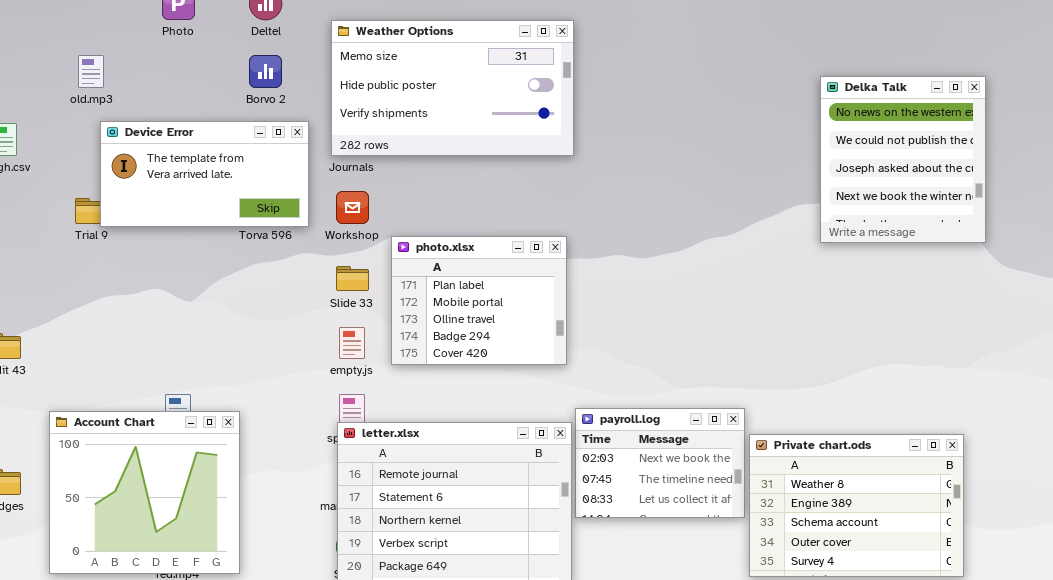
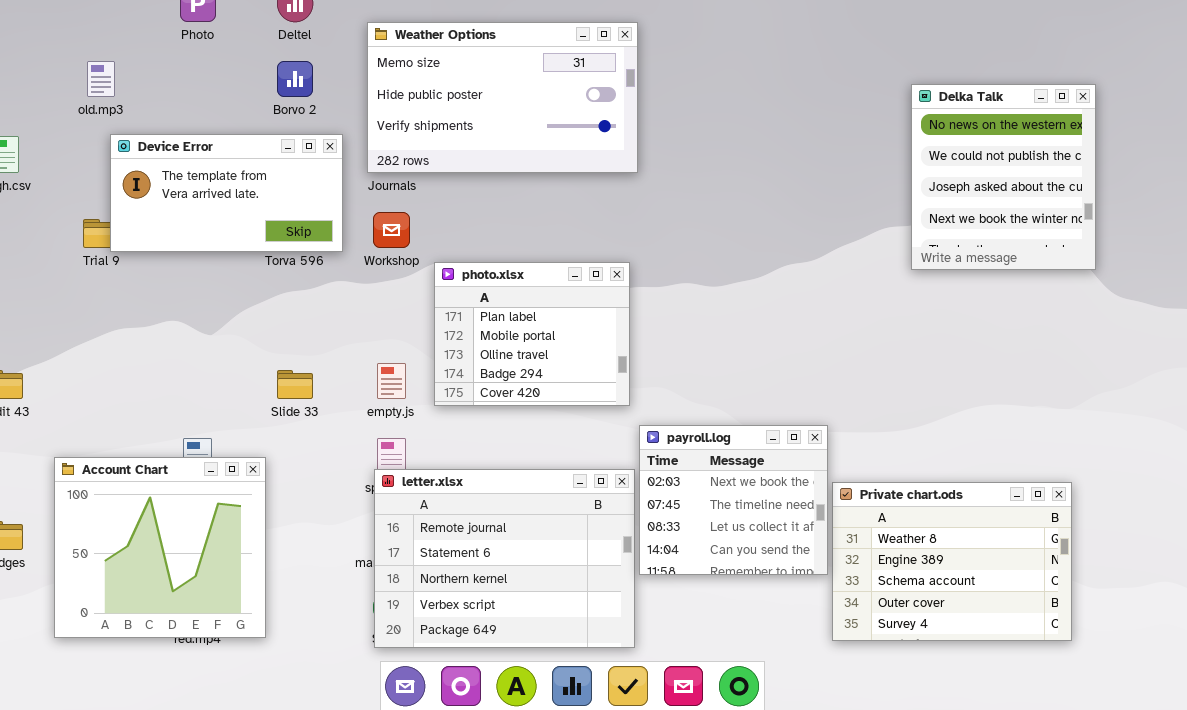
Slide 33: [336,266,369,291] -> [277,370,313,399], moved
payroll.log: [575,408,745,518] -> [639,425,828,575], resized

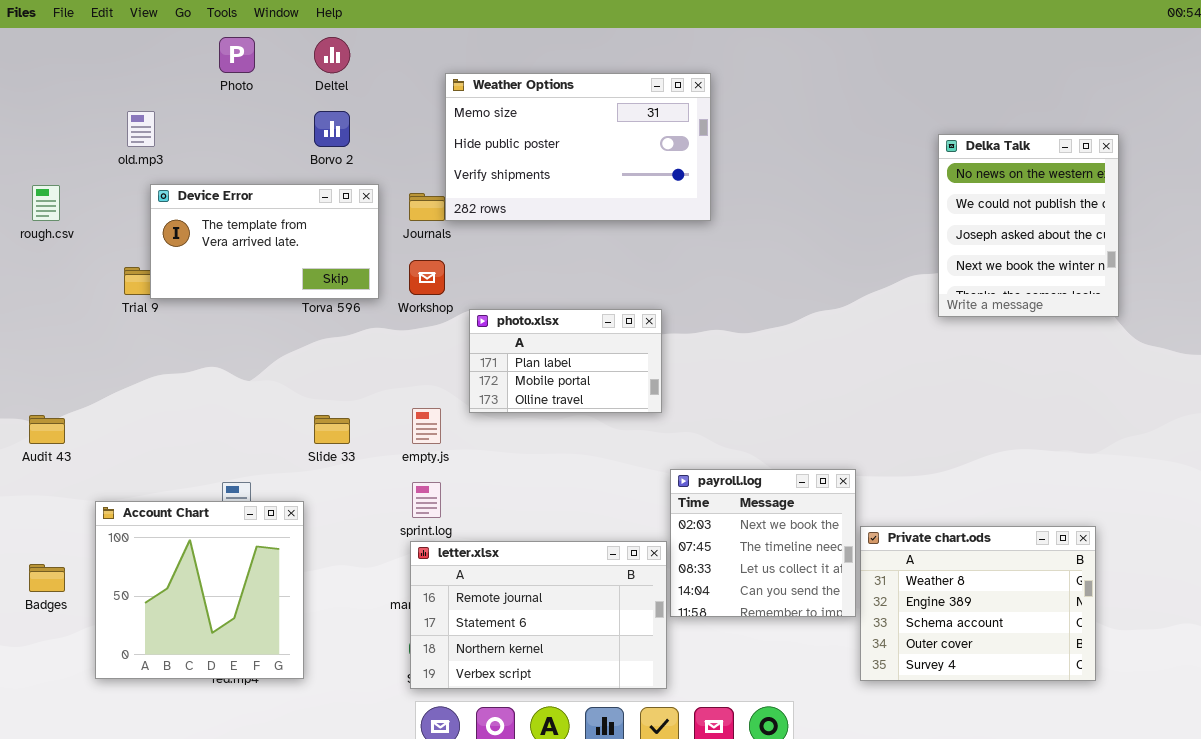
Weather Options: [367,22,638,173] -> [445,73,711,221], moved
photo.xlsx: [434,262,630,406] -> [469,309,662,413], resized
letter.xlsx: [374,469,635,648] -> [410,541,667,689], resized

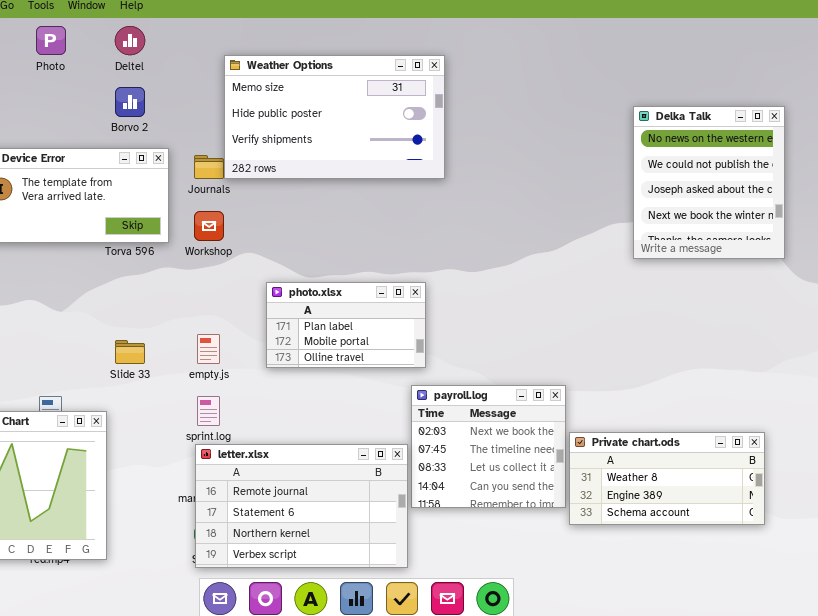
photo.xlsx: [469,309,662,413] -> [266,282,426,368], moved
Private chart.ods: [860,526,1096,681] -> [569,432,765,525], resized

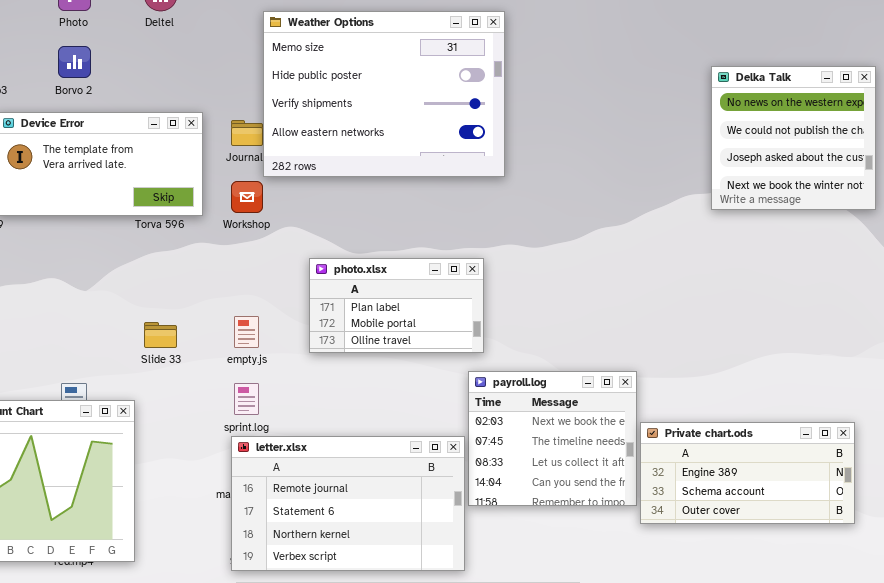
Weather Options: [224,55,445,179] -> [263,11,505,177], resized
Borvo 2: [115,87,145,117] -> [58,46,91,78], moved
Delka Talk: [633,106,785,259] -> [711,66,876,210], resized
Private chart.ods: [569,432,765,525] -> [640,422,855,524], scrolled down 1 row

